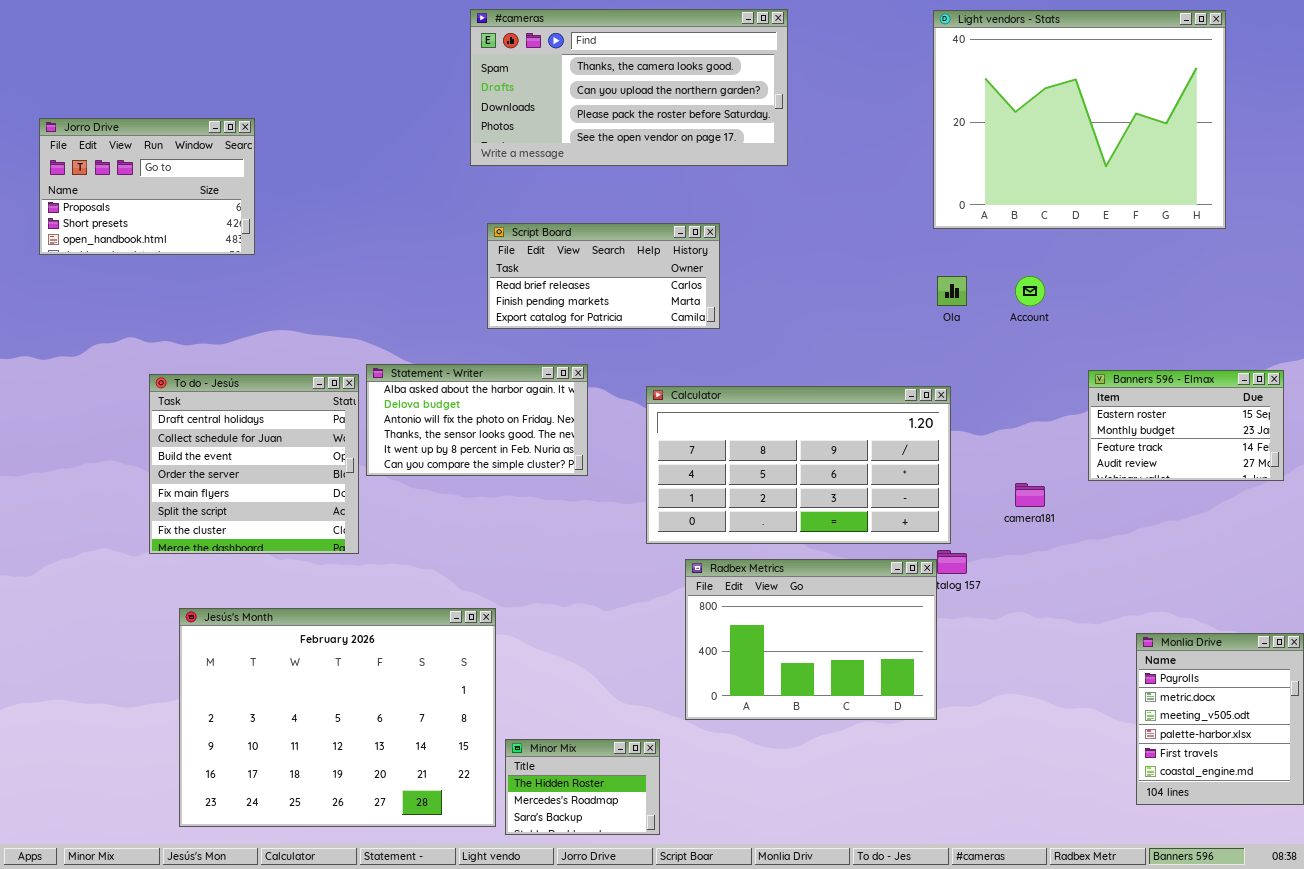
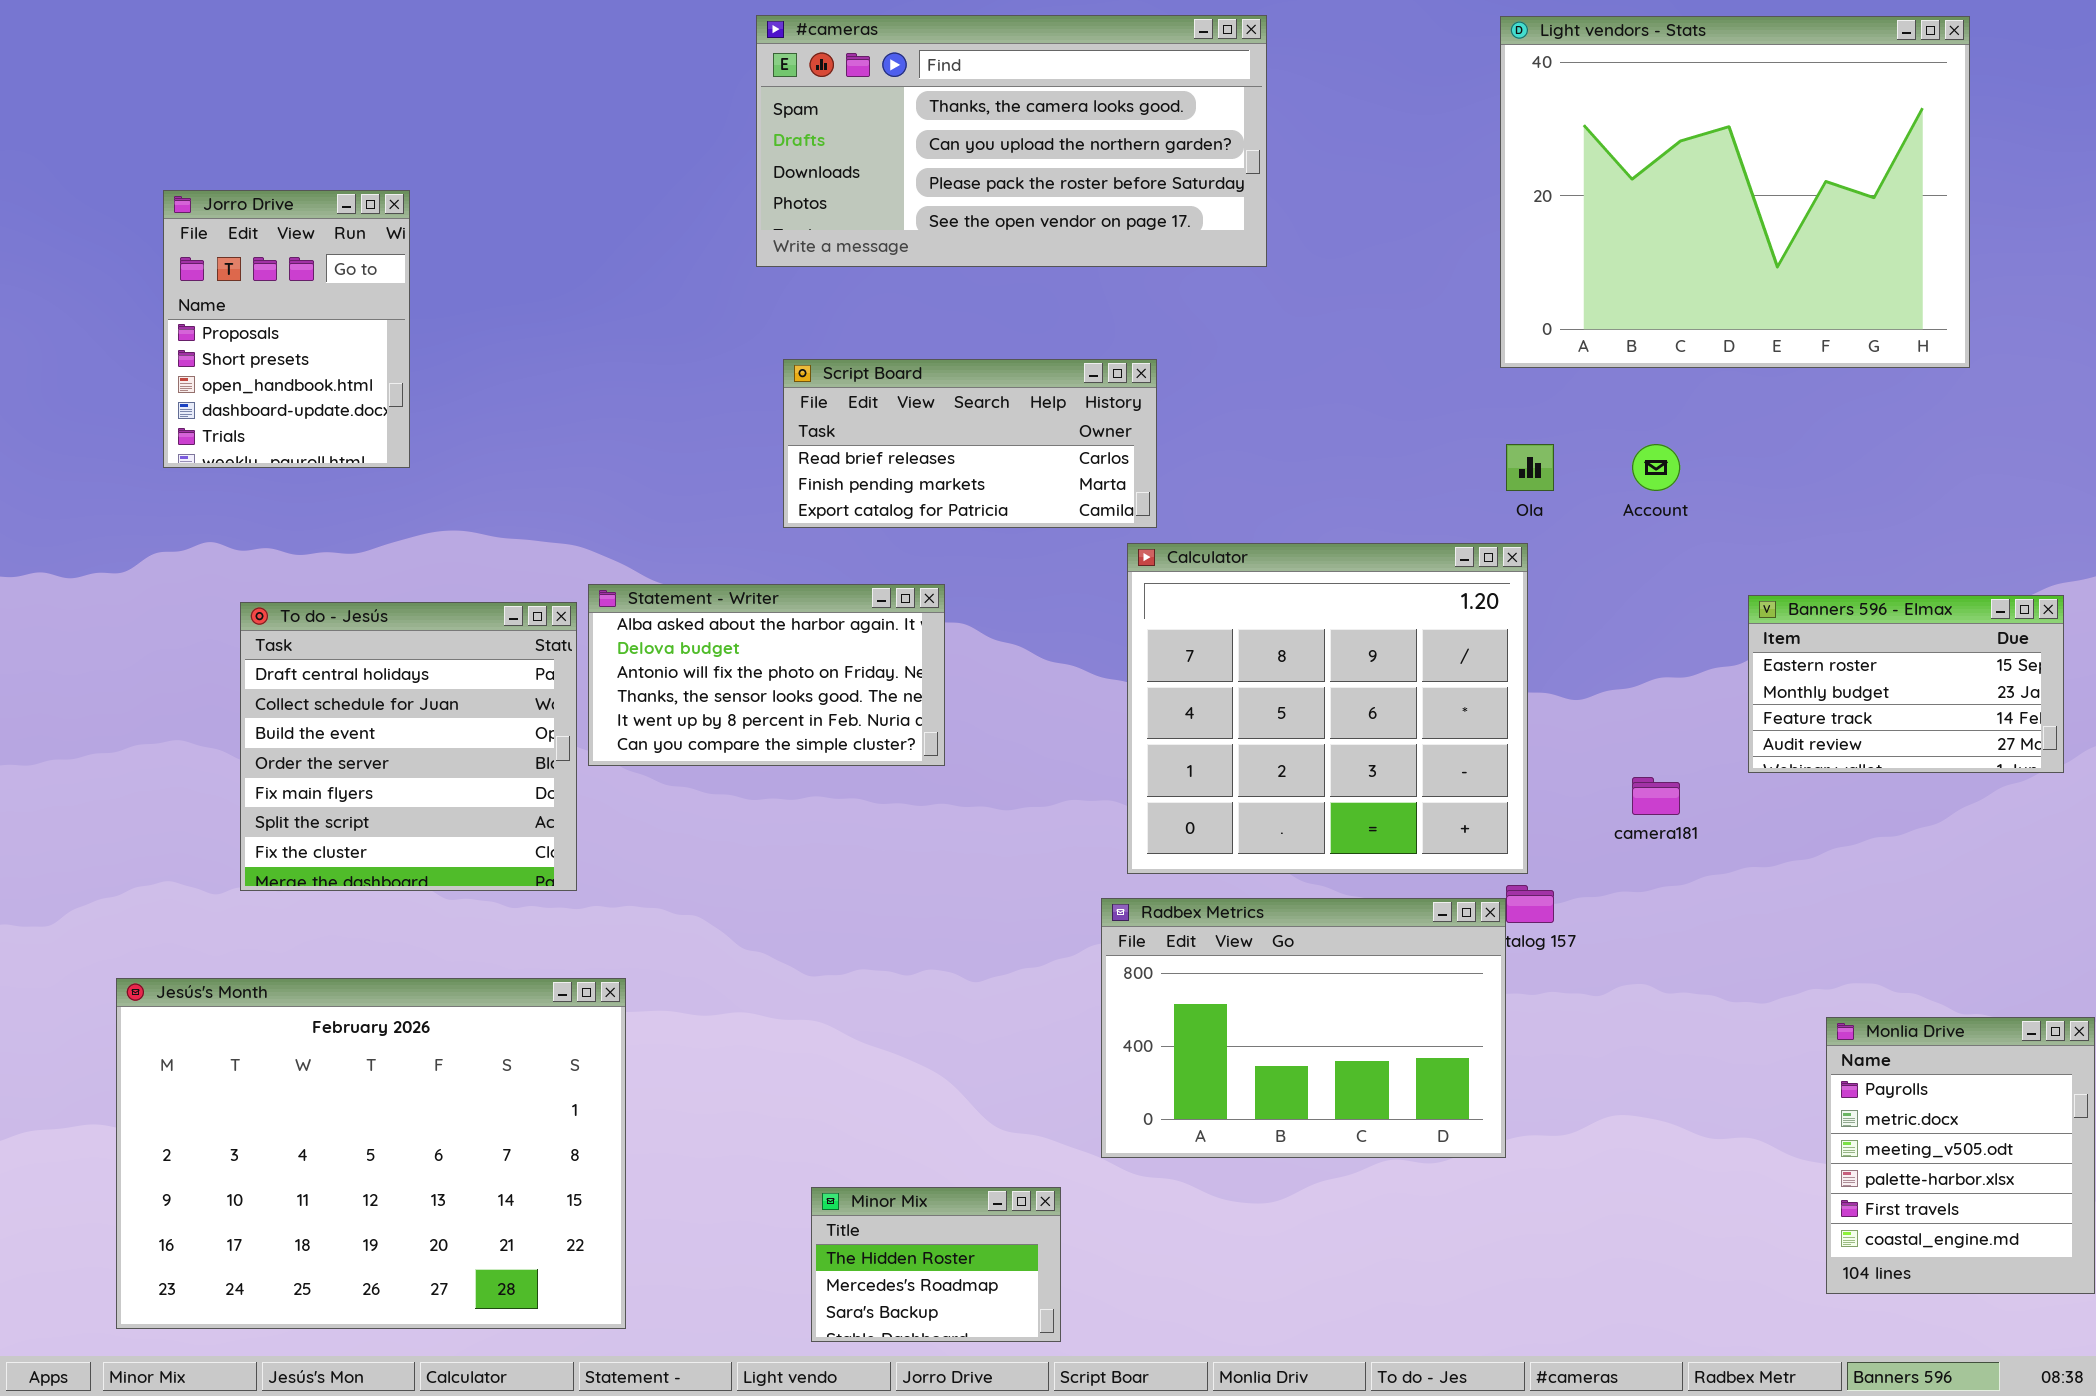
Jorro Drive: [39,118,255,255] -> [163,190,410,468], resized
Calculator: [646,386,951,544] -> [1127,543,1528,874], resized
Jesús's Month: [179,608,496,827] -> [116,978,626,1329], moved

